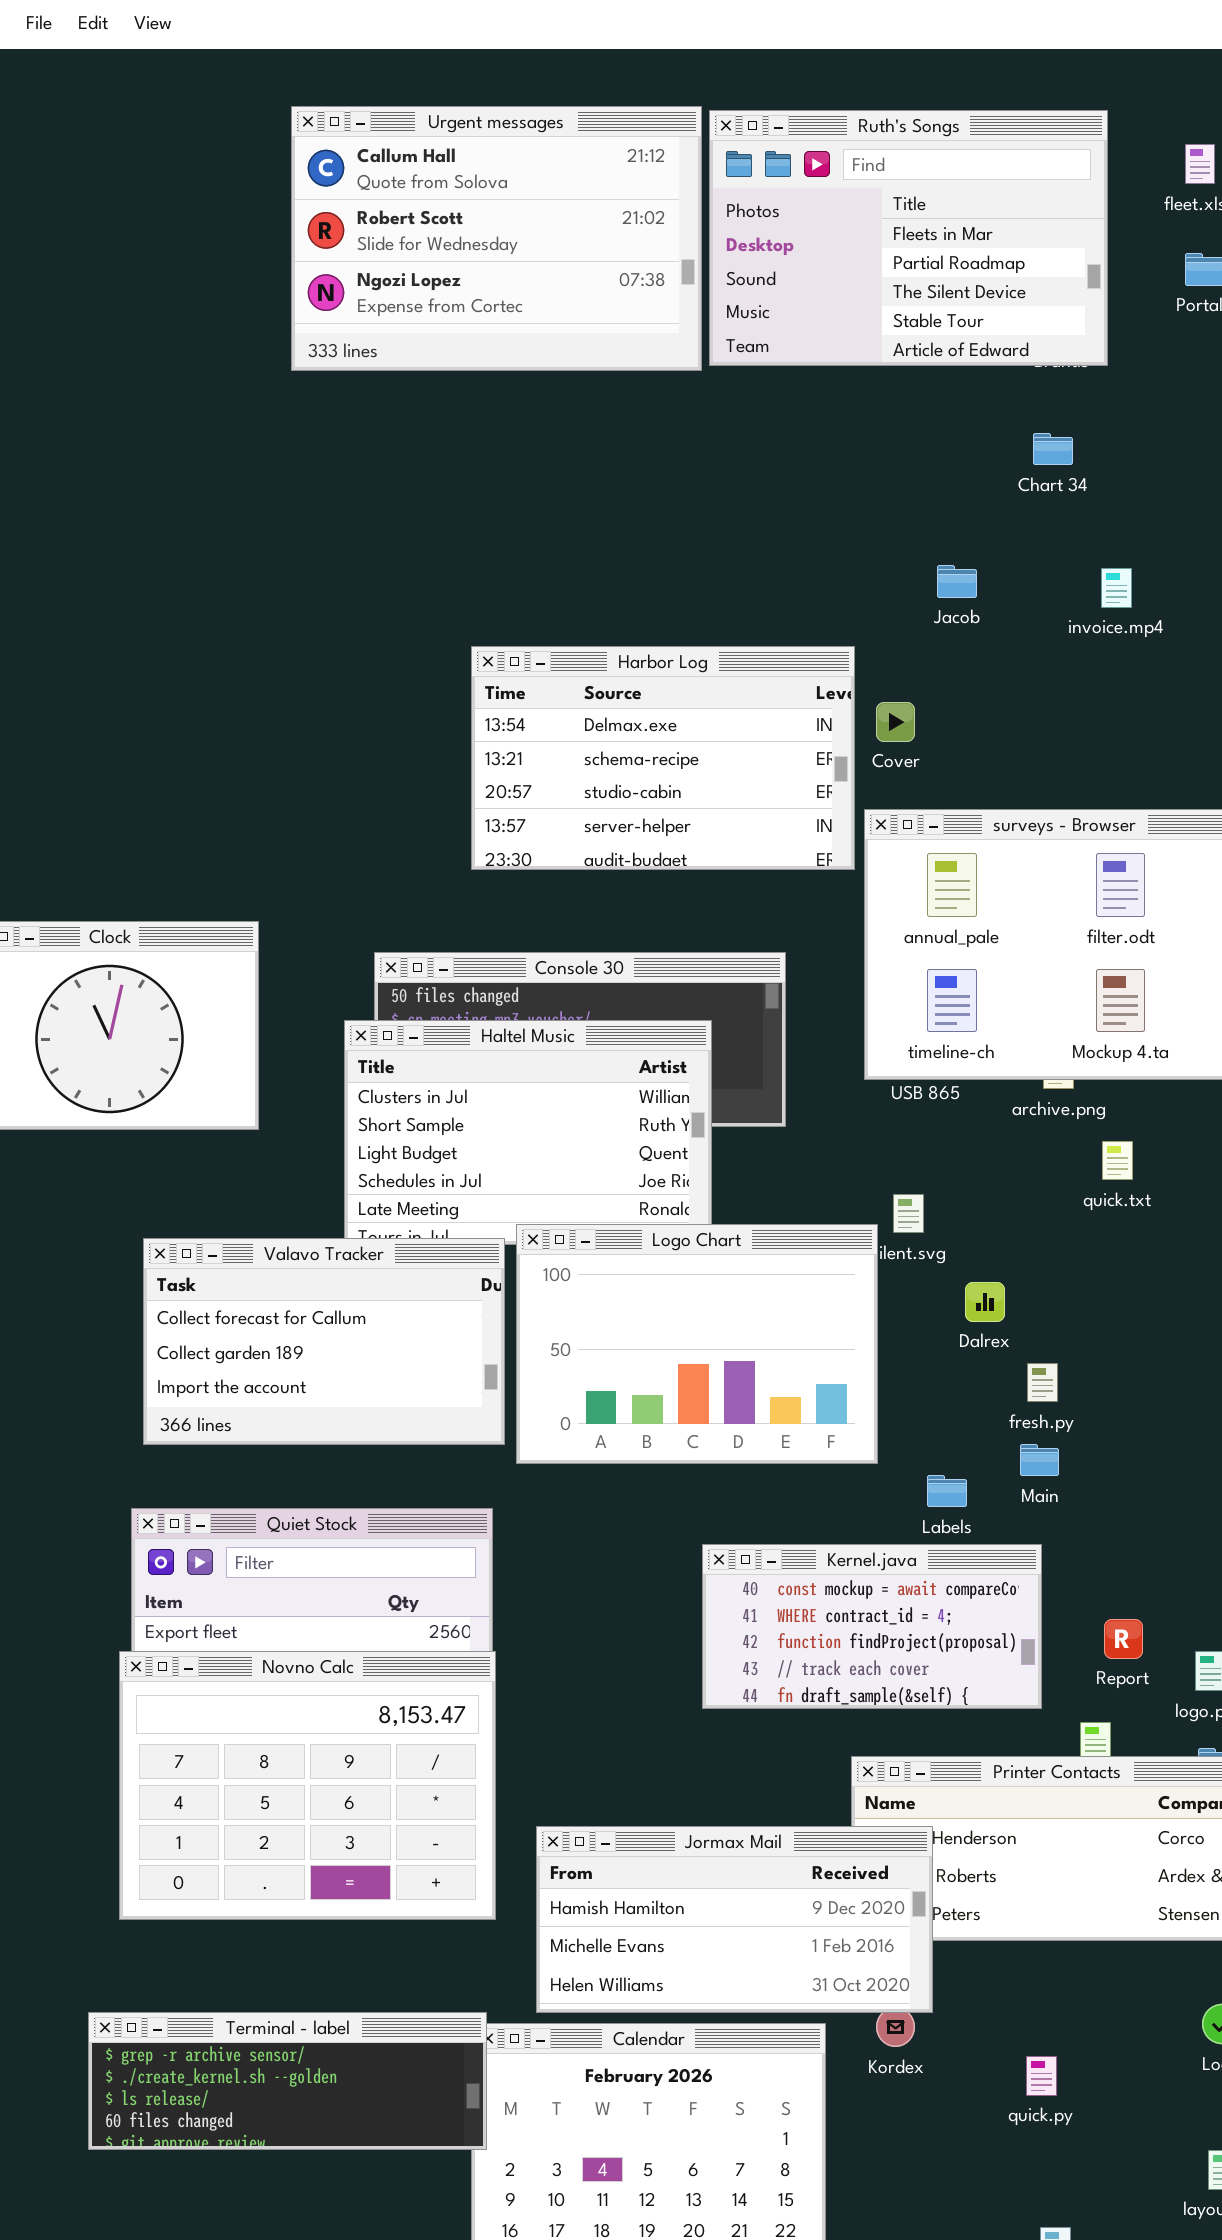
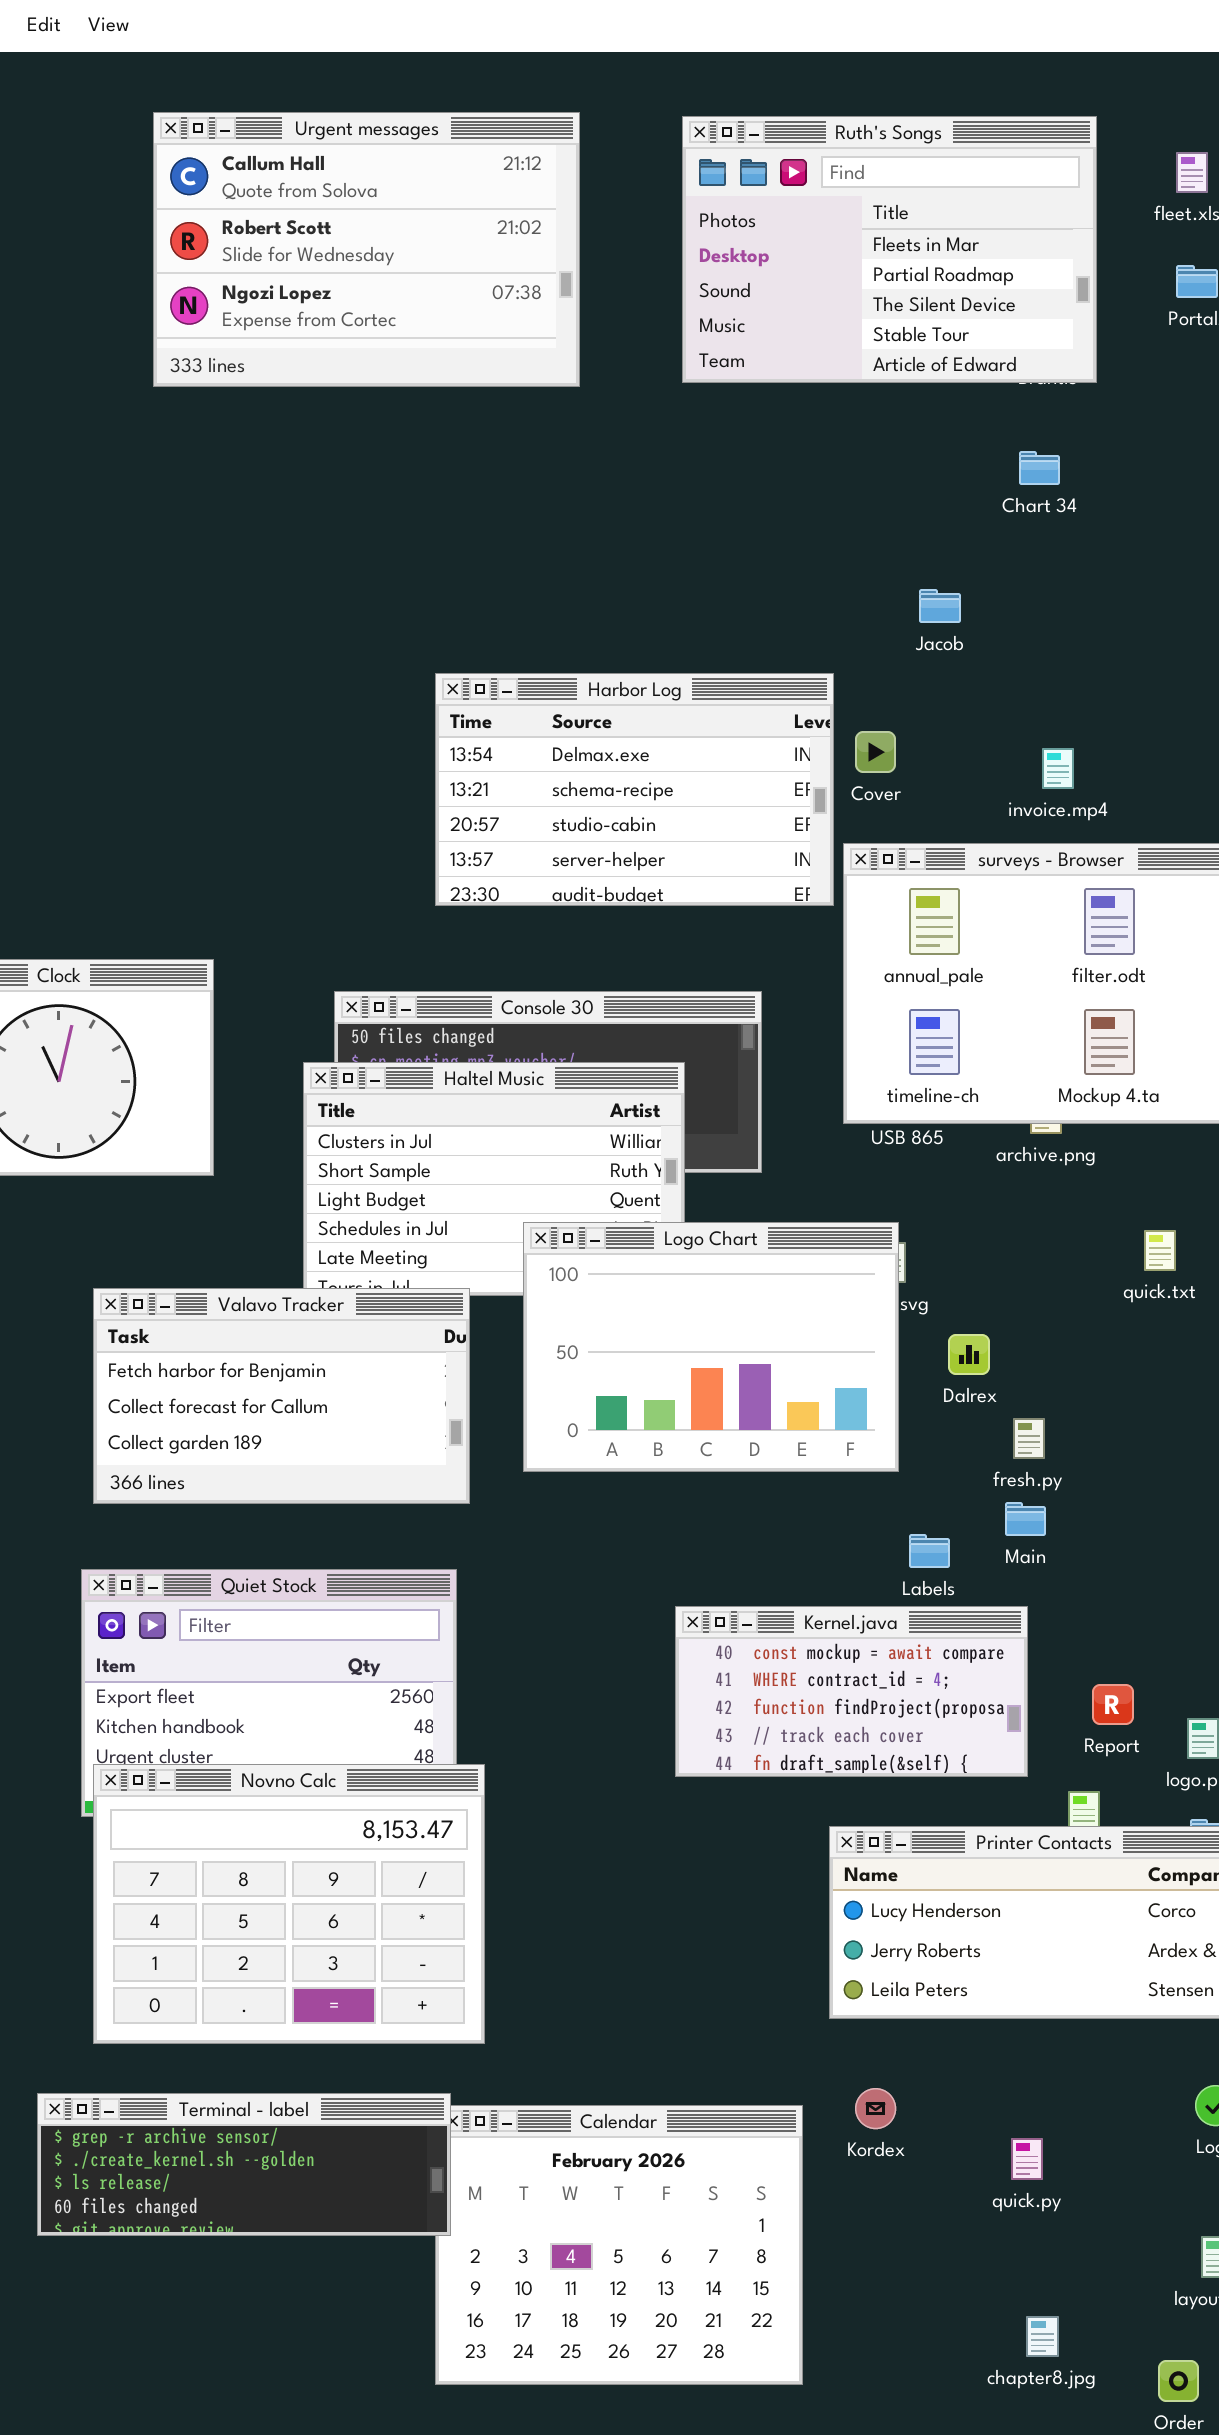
Urgent messages: [291,106,702,371] -> [153,112,580,387], moved
invoice.mp4: [1101,568,1132,608] -> [1042,748,1074,789], moved
quick.txt: [1102,1141,1133,1180] -> [1144,1230,1176,1271], moved
Logo Chart: [516,1224,878,1464] -> [523,1222,899,1472], moved
Valavo Tracker: [143,1238,505,1445] -> [93,1288,470,1504], scrolled up 1 row
Novno Calc: [119,1651,496,1920] -> [93,1764,485,2044], moved
Jormax Mail: [536,1826,933,2013] -> none, closed

